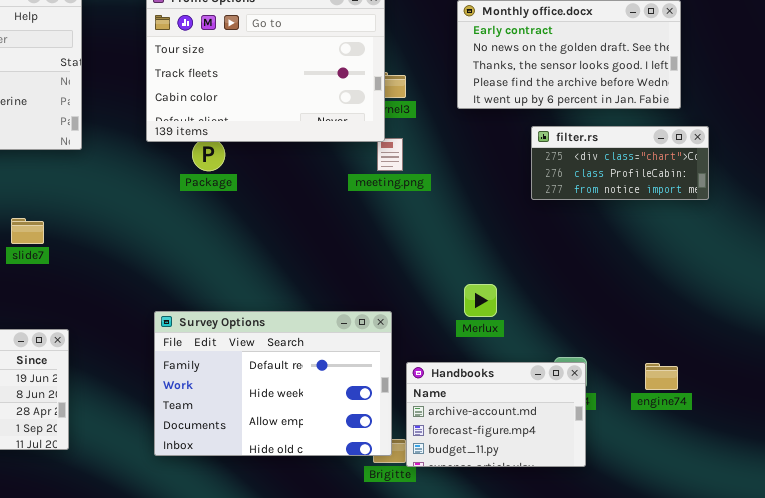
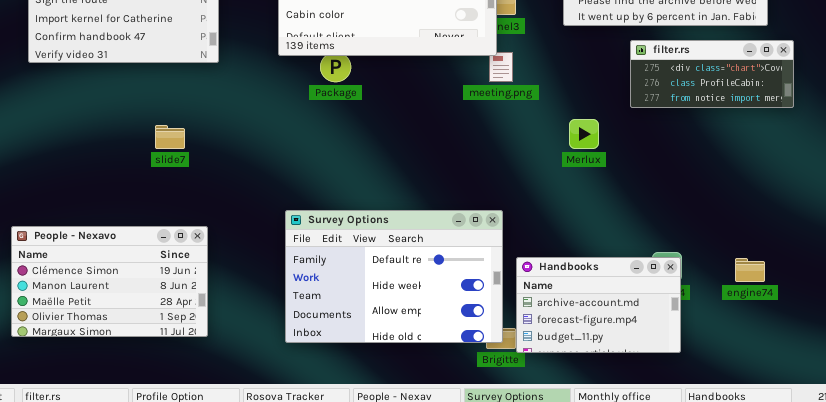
Merlux: [464,284,497,317] -> [569,119,599,149], moved

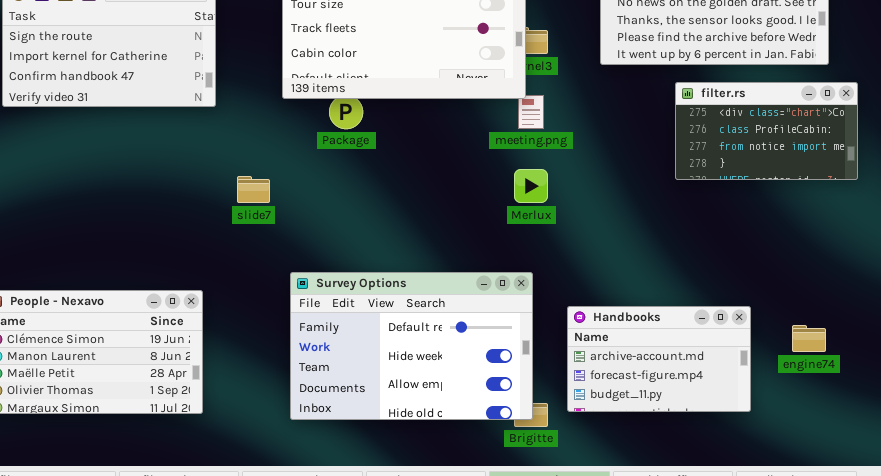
filter.rs: [630,40,794,108] -> [675,82,858,180], resized
Merlux: [569,119,599,149] -> [514,169,548,203], moved
slide7: [155,125,185,149] -> [237,176,270,203], moved
Handbooks: [516,257,681,353] -> [567,306,751,412], moved

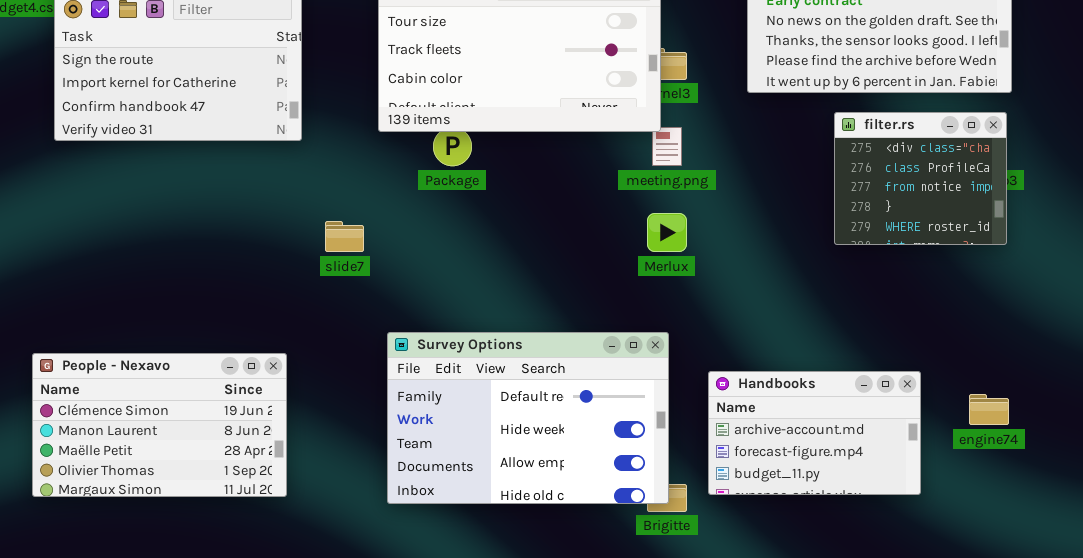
filter.rs: [675,82,858,180] -> [834,112,1007,245], resized

